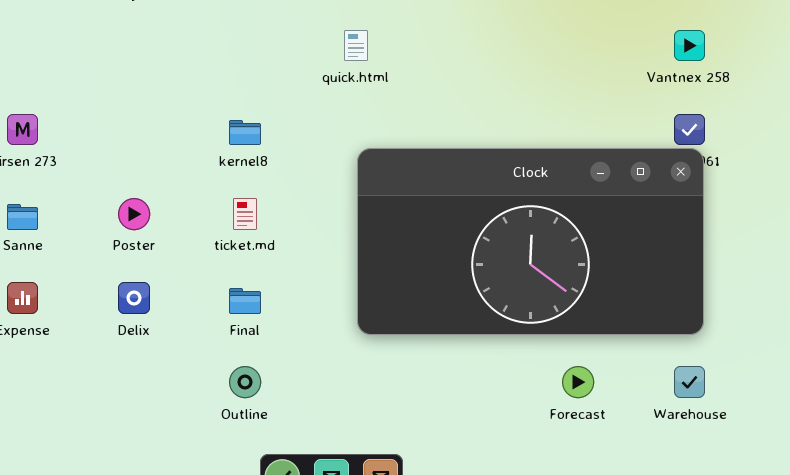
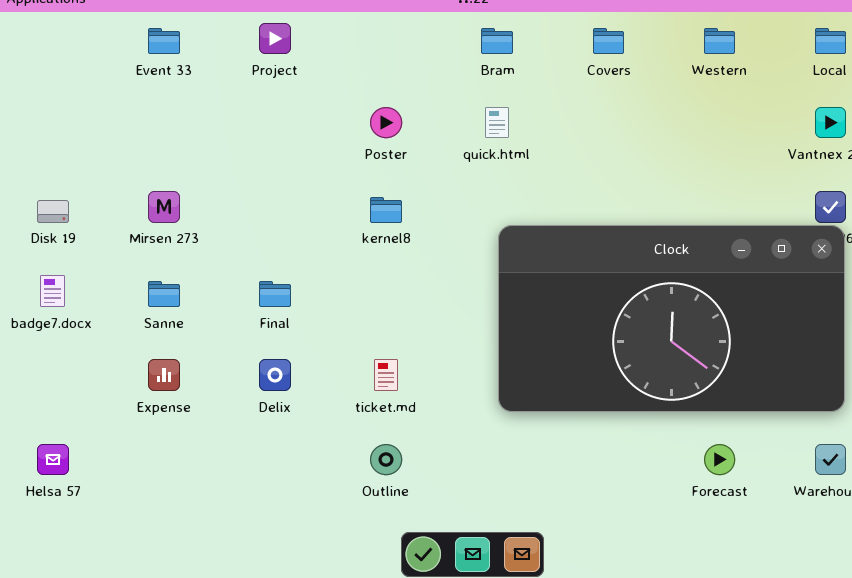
Poster: [118,198,150,230] -> [370,107,402,138], moved
ticket.md: [233,198,257,230] -> [374,359,398,391], moved
Final: [229,288,261,314] -> [259,281,291,307], moved

